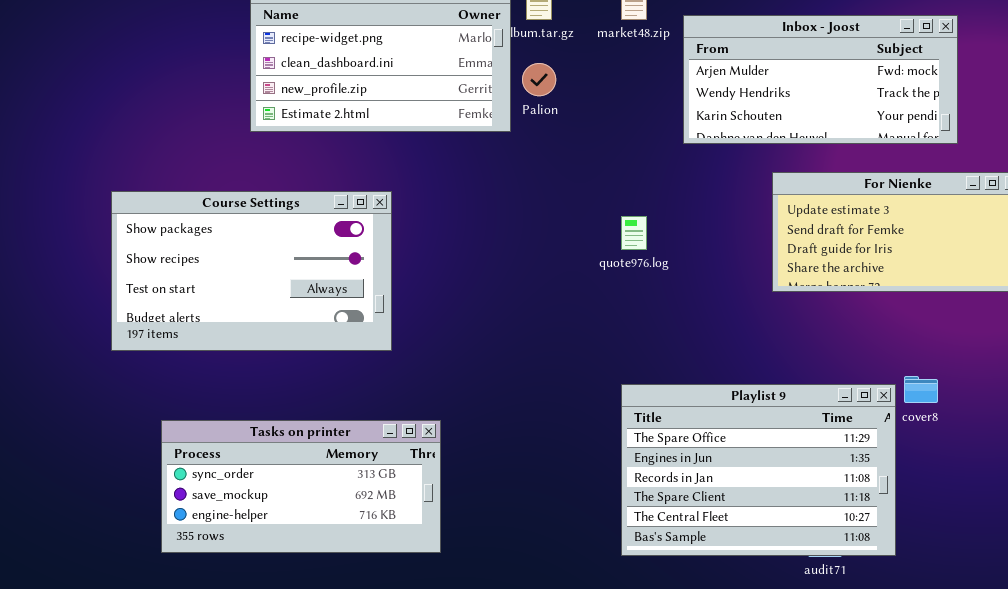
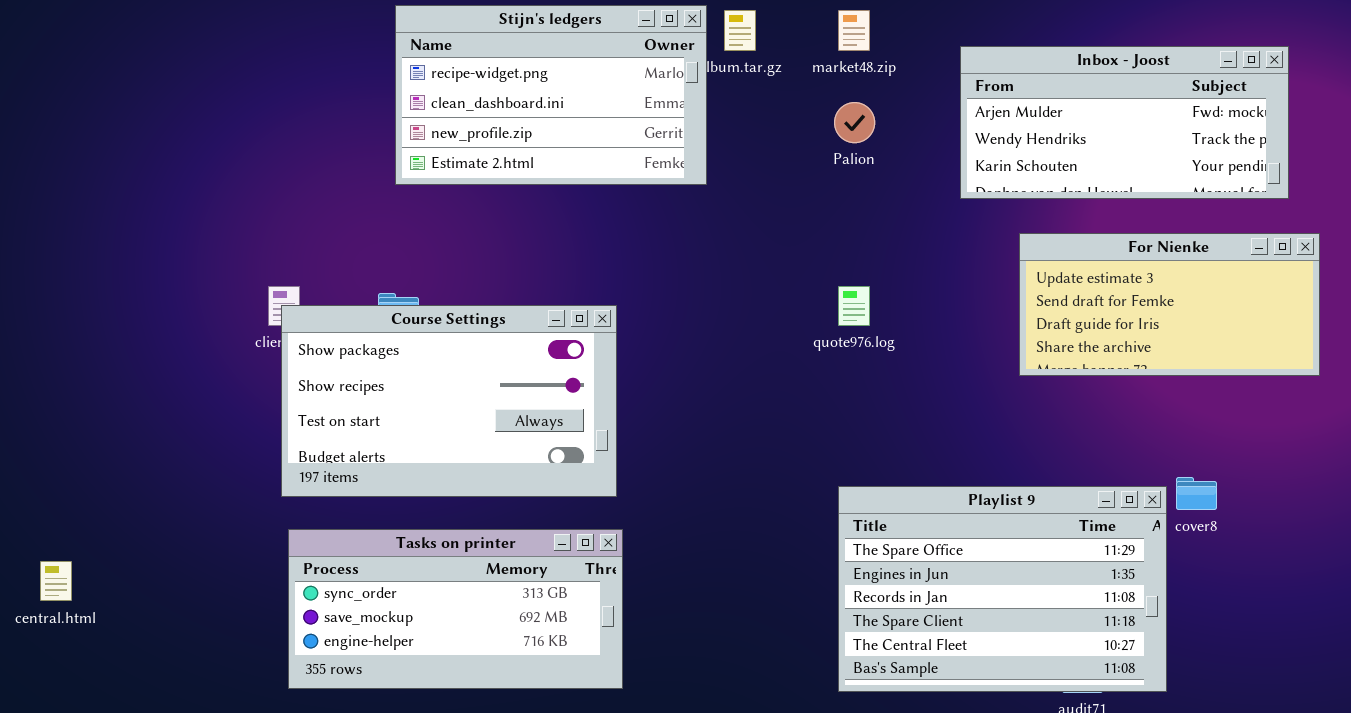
Inbox - Joost: [683,15,958,144] -> [960,46,1289,199], moved
Palion: [522,63,556,96] -> [834,102,875,143], moved
Course Settings: [111,191,392,351] -> [281,305,617,497], moved

